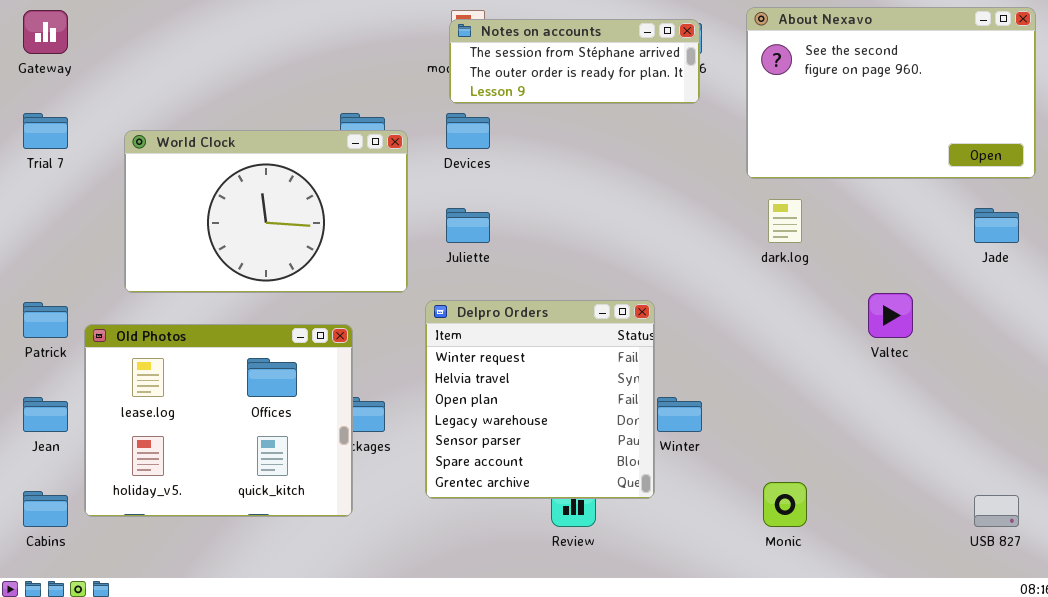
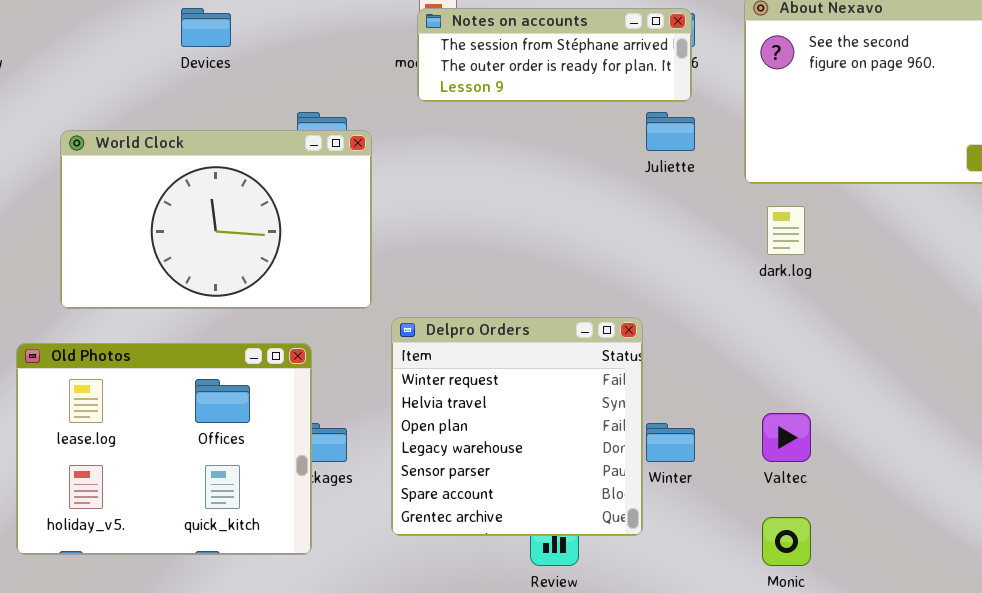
Devices: [446,113,490,149] -> [181,8,231,47], moved
Juliette: [446,208,490,243] -> [646,112,695,151], moved
Valtec: [868,293,913,338] -> [762,413,811,462], moved

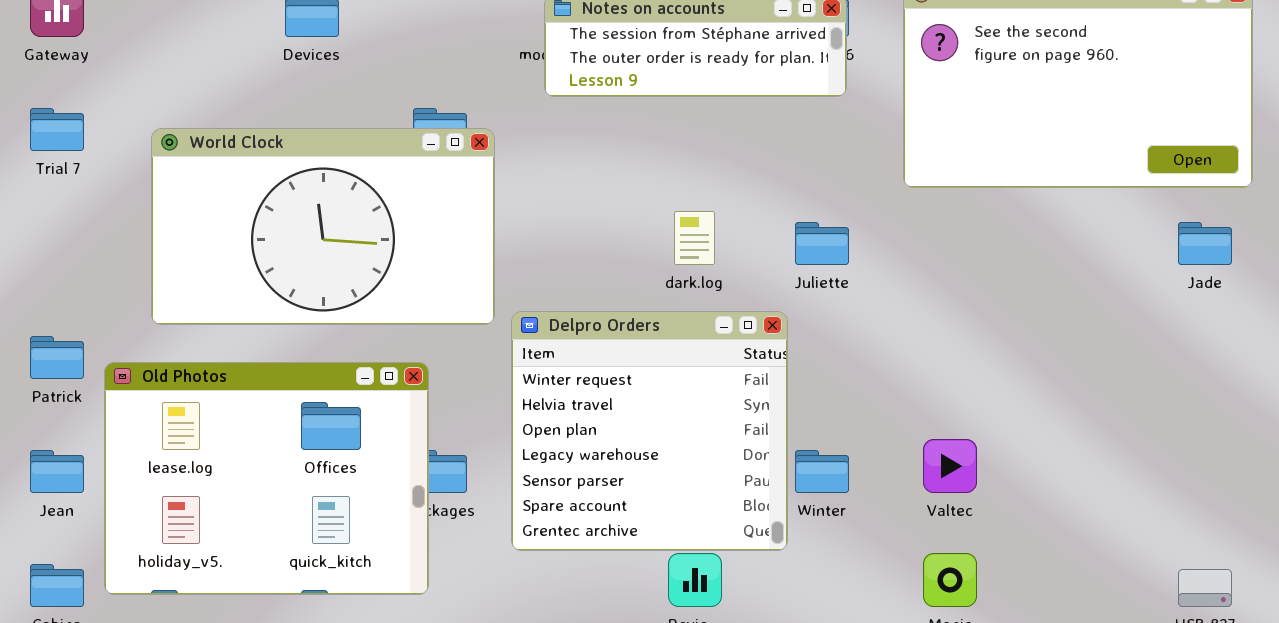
Juliette: [646,112,695,151] -> [795,222,849,265], moved
dark.log: [767,206,805,255] -> [674,211,715,265], moved
Delpro Orders: [391,317,643,536] -> [511,311,788,551], moved

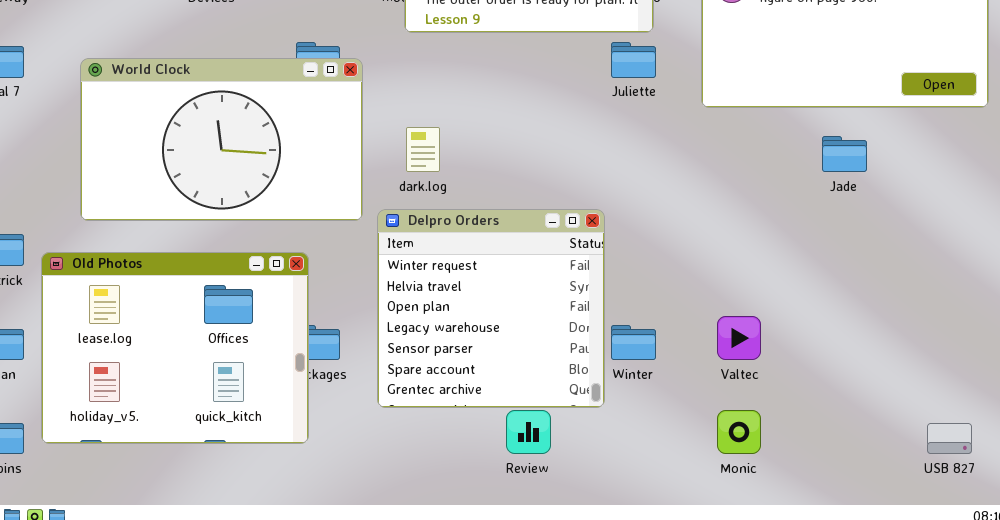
dark.log: [674,211,715,265] -> [406,127,440,172], moved
Juliette: [795,222,849,265] -> [611,42,656,78], moved
Jade: [1178,222,1232,265] -> [822,136,867,172], moved

